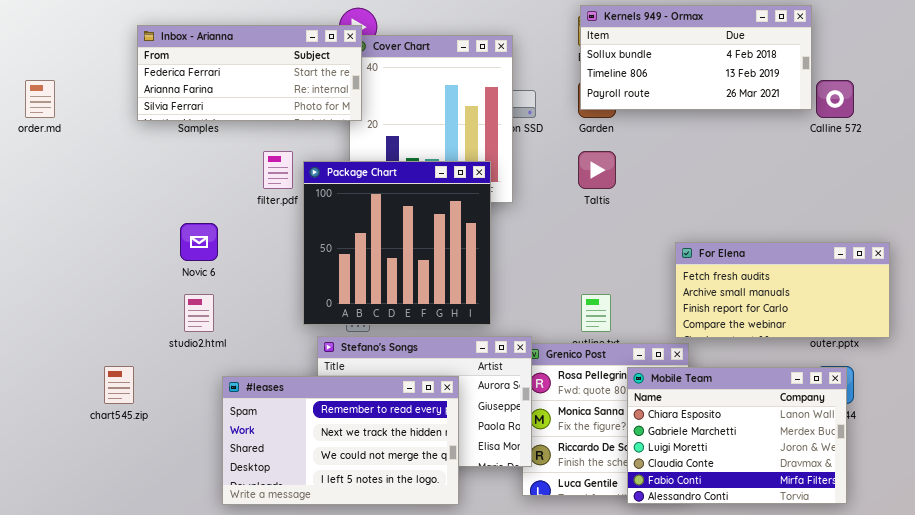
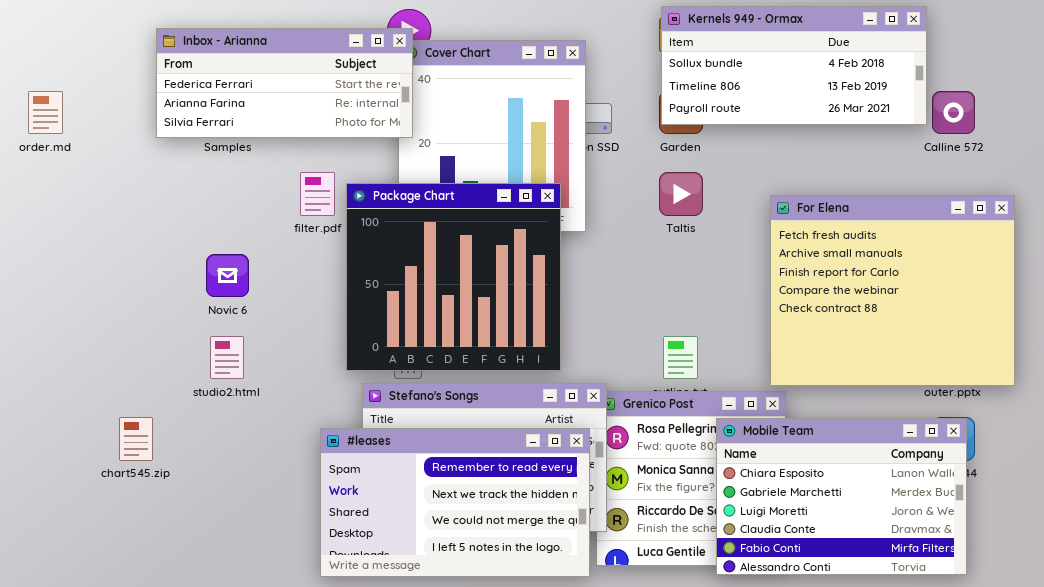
For Elena: [675,242,890,338] -> [770,195,1015,386], resized
#leases: [222,376,459,505] -> [320,428,590,577], moved

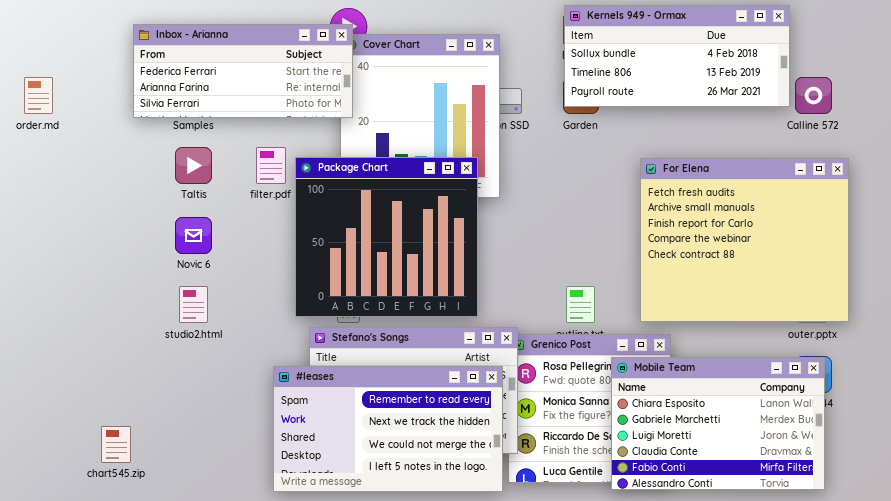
Taltis: [659,172,703,216] -> [175,147,212,184], moved
For Elena: [770,195,1015,386] -> [640,158,849,322], moved
chart545.zip: [119,417,153,461] -> [101,426,131,463], moved

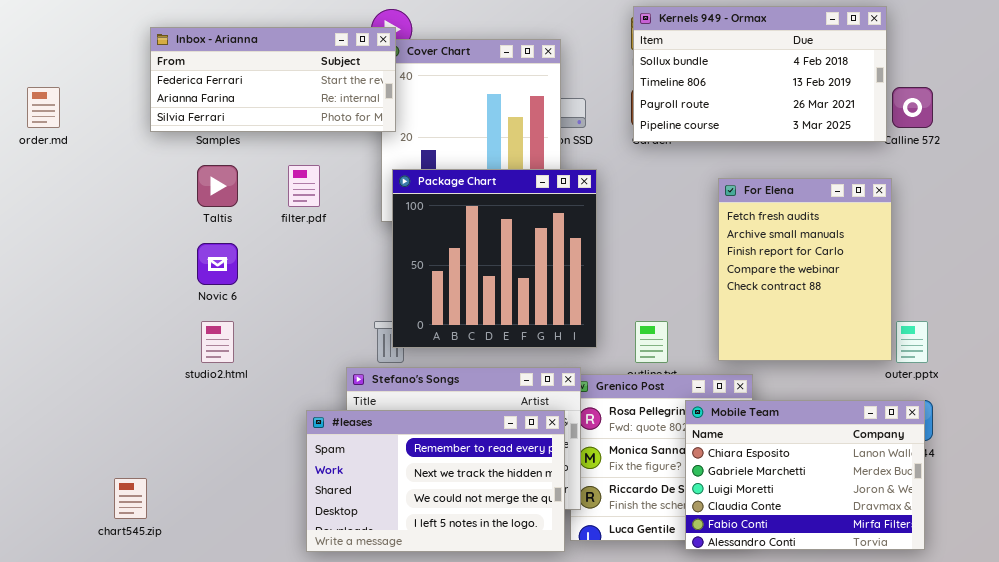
Kernels 949 - Ormax: [564,5,790,107] -> [633,6,887,142], resized
Package Chart: [295,157,478,317] -> [392,169,597,348], moved
For Elena: [640,158,849,322] -> [718,178,892,361], resized

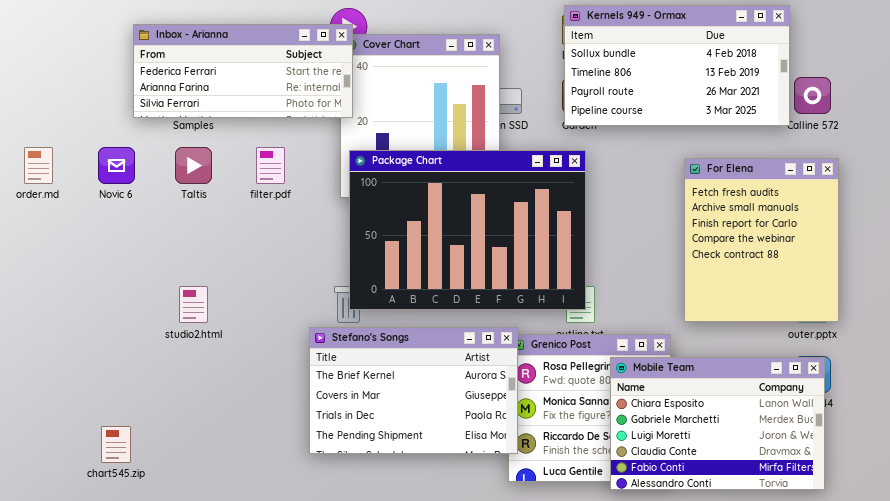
order.md: [27,87,60,128] -> [24,147,53,184], moved
Package Chart: [392,169,597,348] -> [349,150,586,310], resized
For Elena: [718,178,892,361] -> [684,158,839,322], moved
Novic 6: [197,243,238,285] -> [98,147,135,184], moved
#leases: [306,410,565,552] -> none, closed

